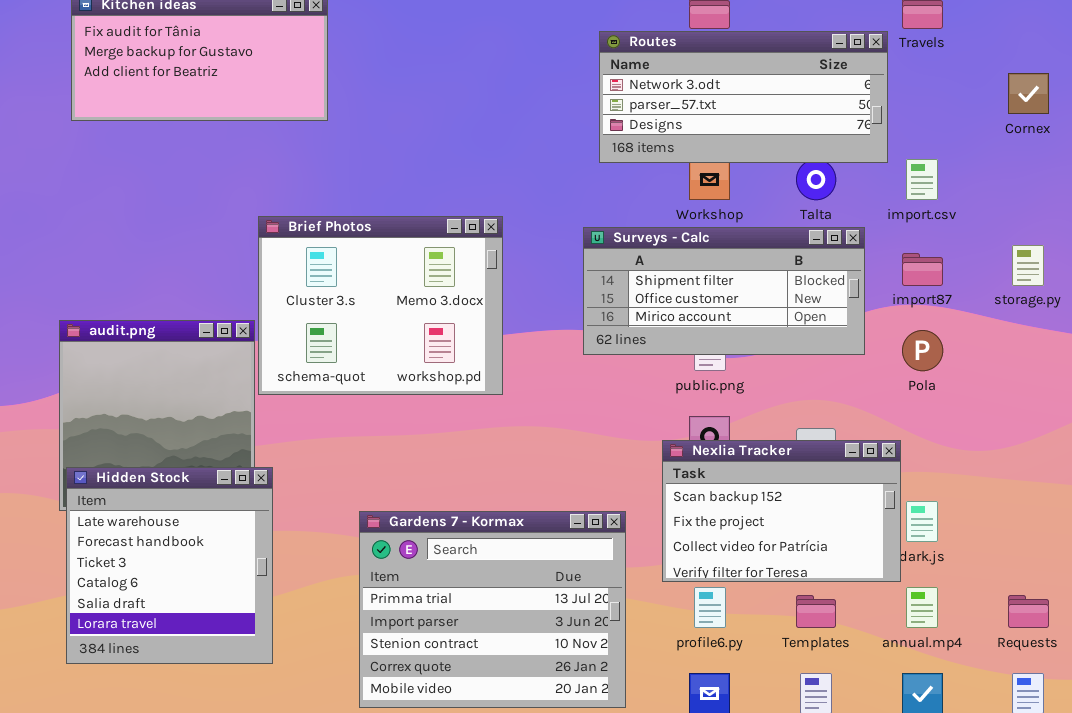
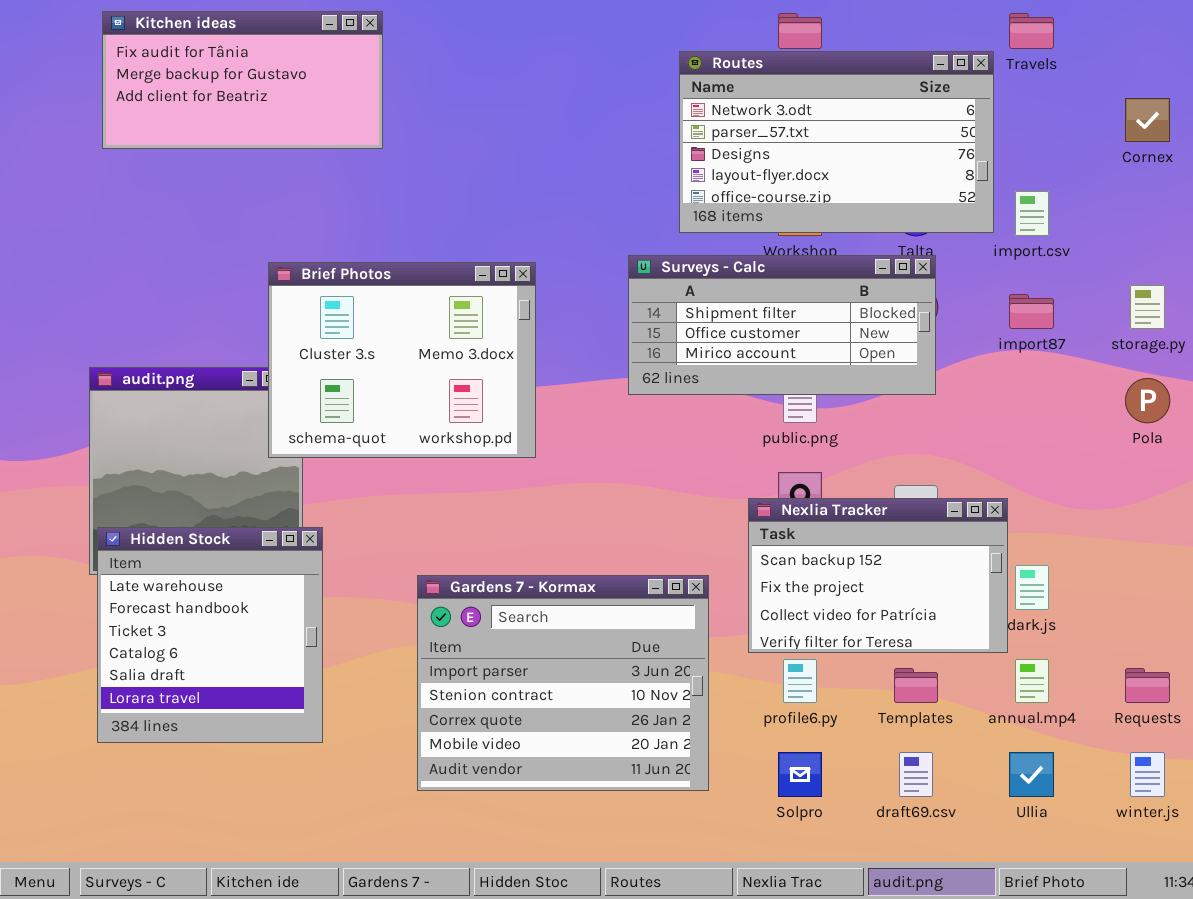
Routes: [599,31,888,163] -> [679,51,994,233], resized
Brief Photos: [258,216,503,395] -> [268,262,536,458], moved
Surveys - Calc: [583,227,865,355] -> [628,255,936,395], moved
Pola: [902,330,943,371] -> [1125,378,1170,423], moved
Gardens 7 - Kormax: [359,511,626,708] -> [417,575,709,791], scrolled down 1 row

